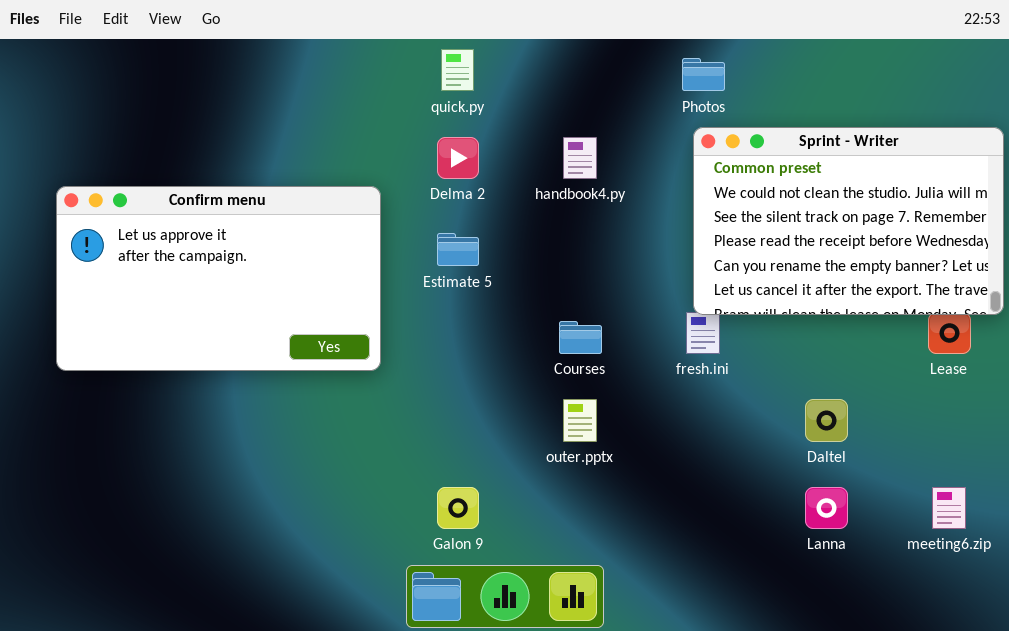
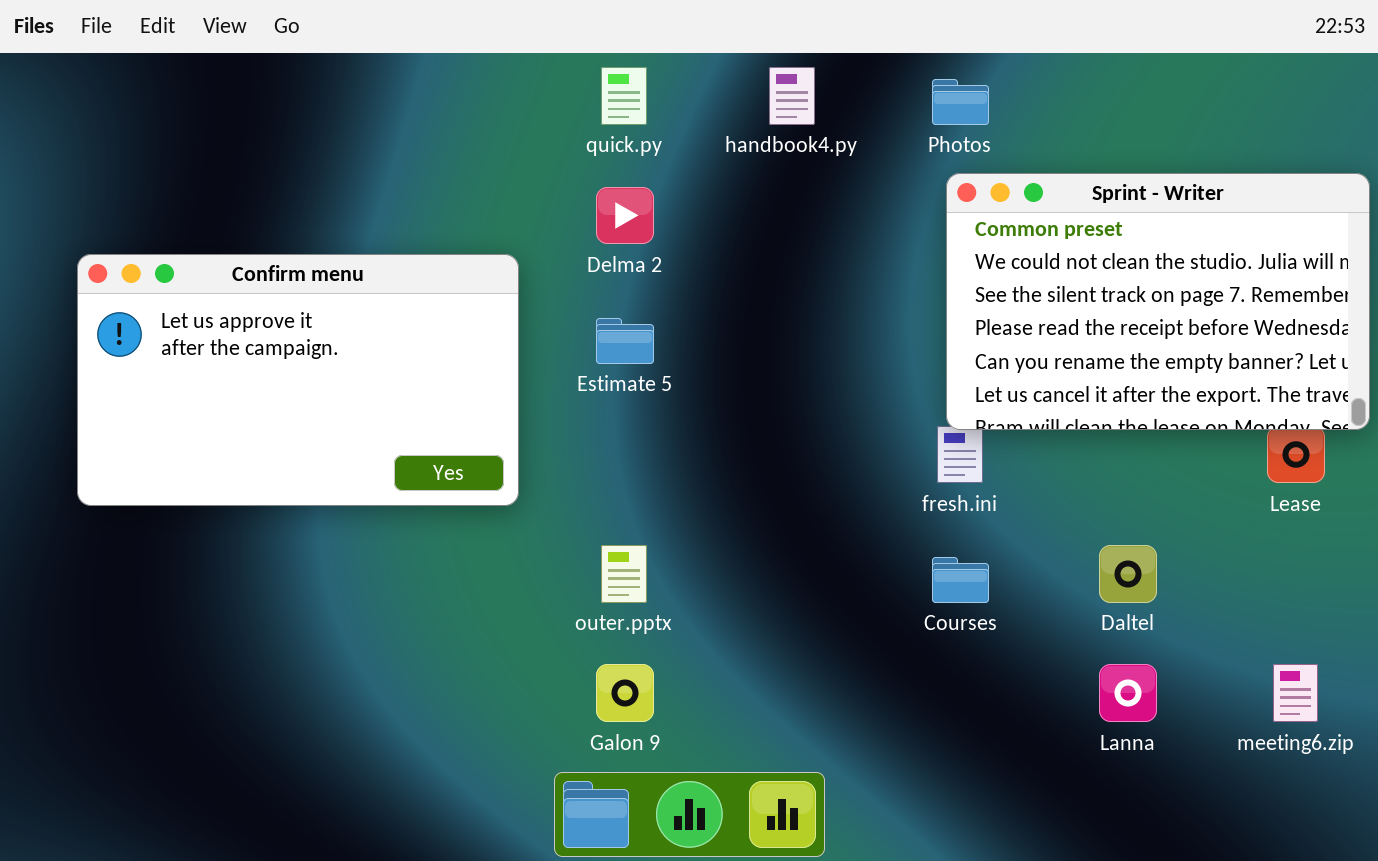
handbook4.py: [563,137,597,179] -> [769,67,815,125], moved
Courses: [559,321,602,354] -> [932,557,989,603], moved
outer.pptx: [563,399,597,442] -> [601,545,647,603], moved

